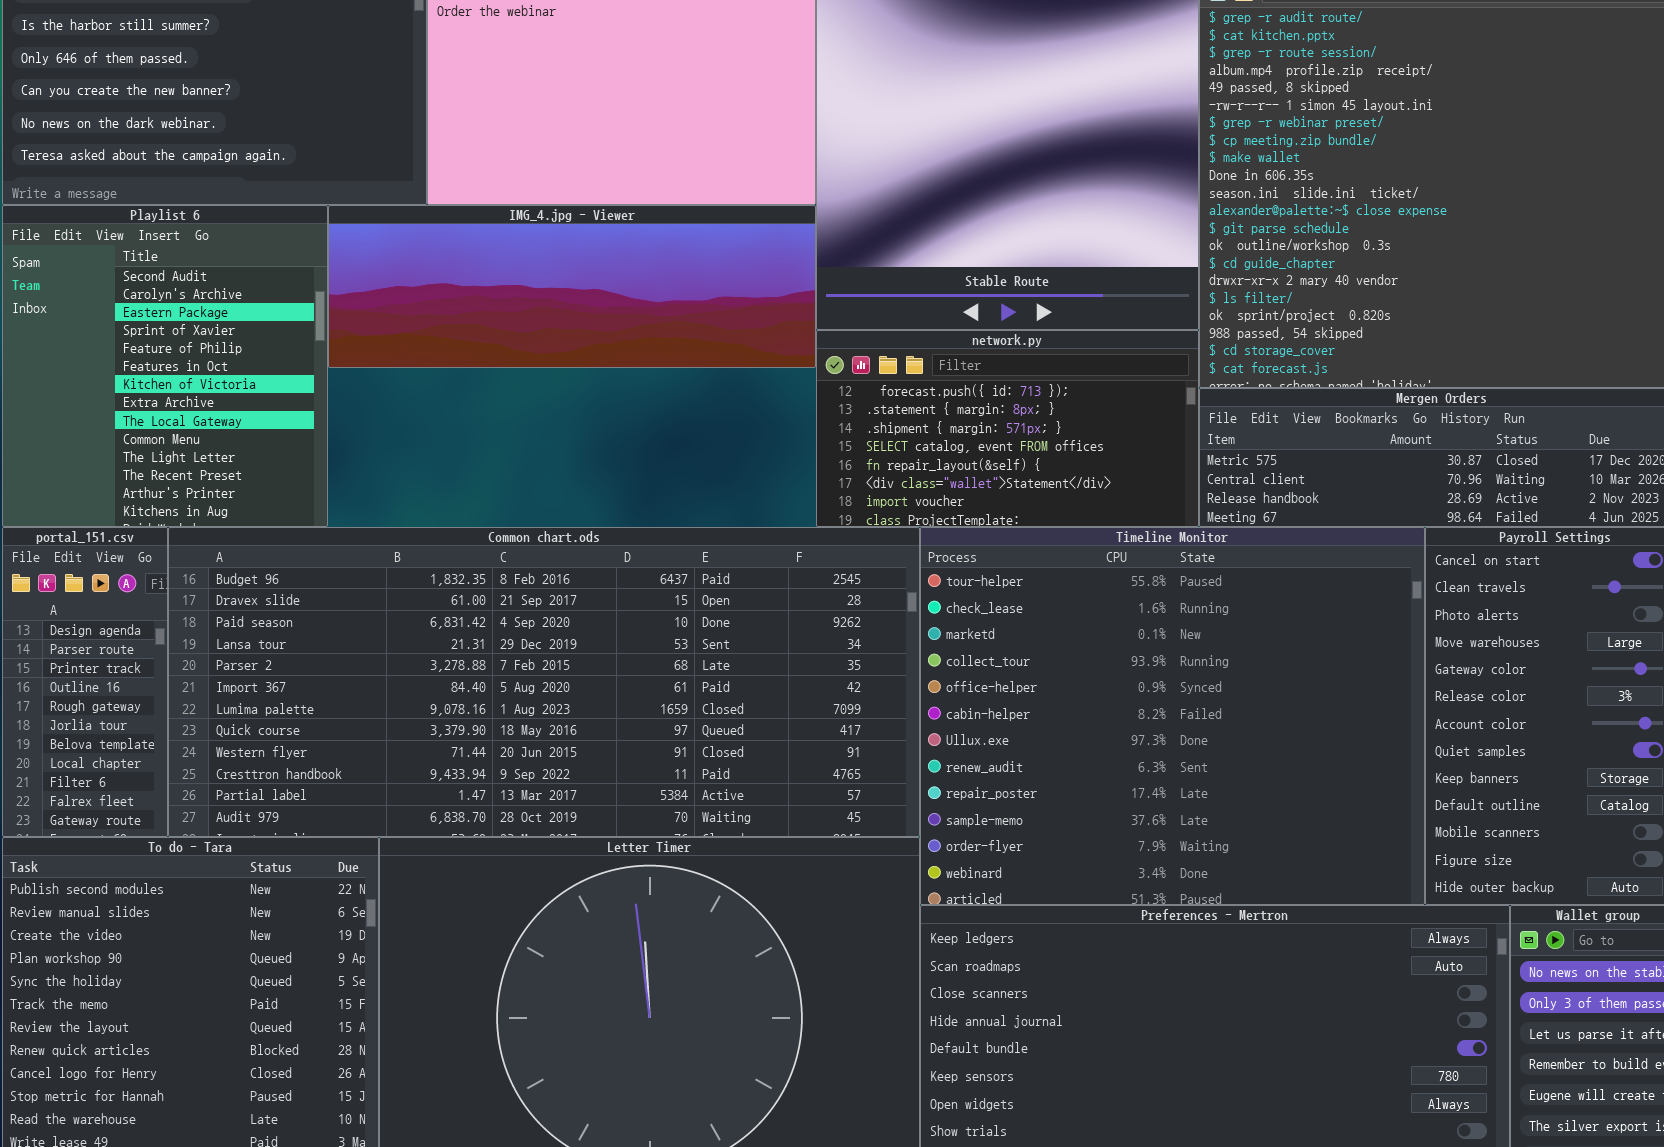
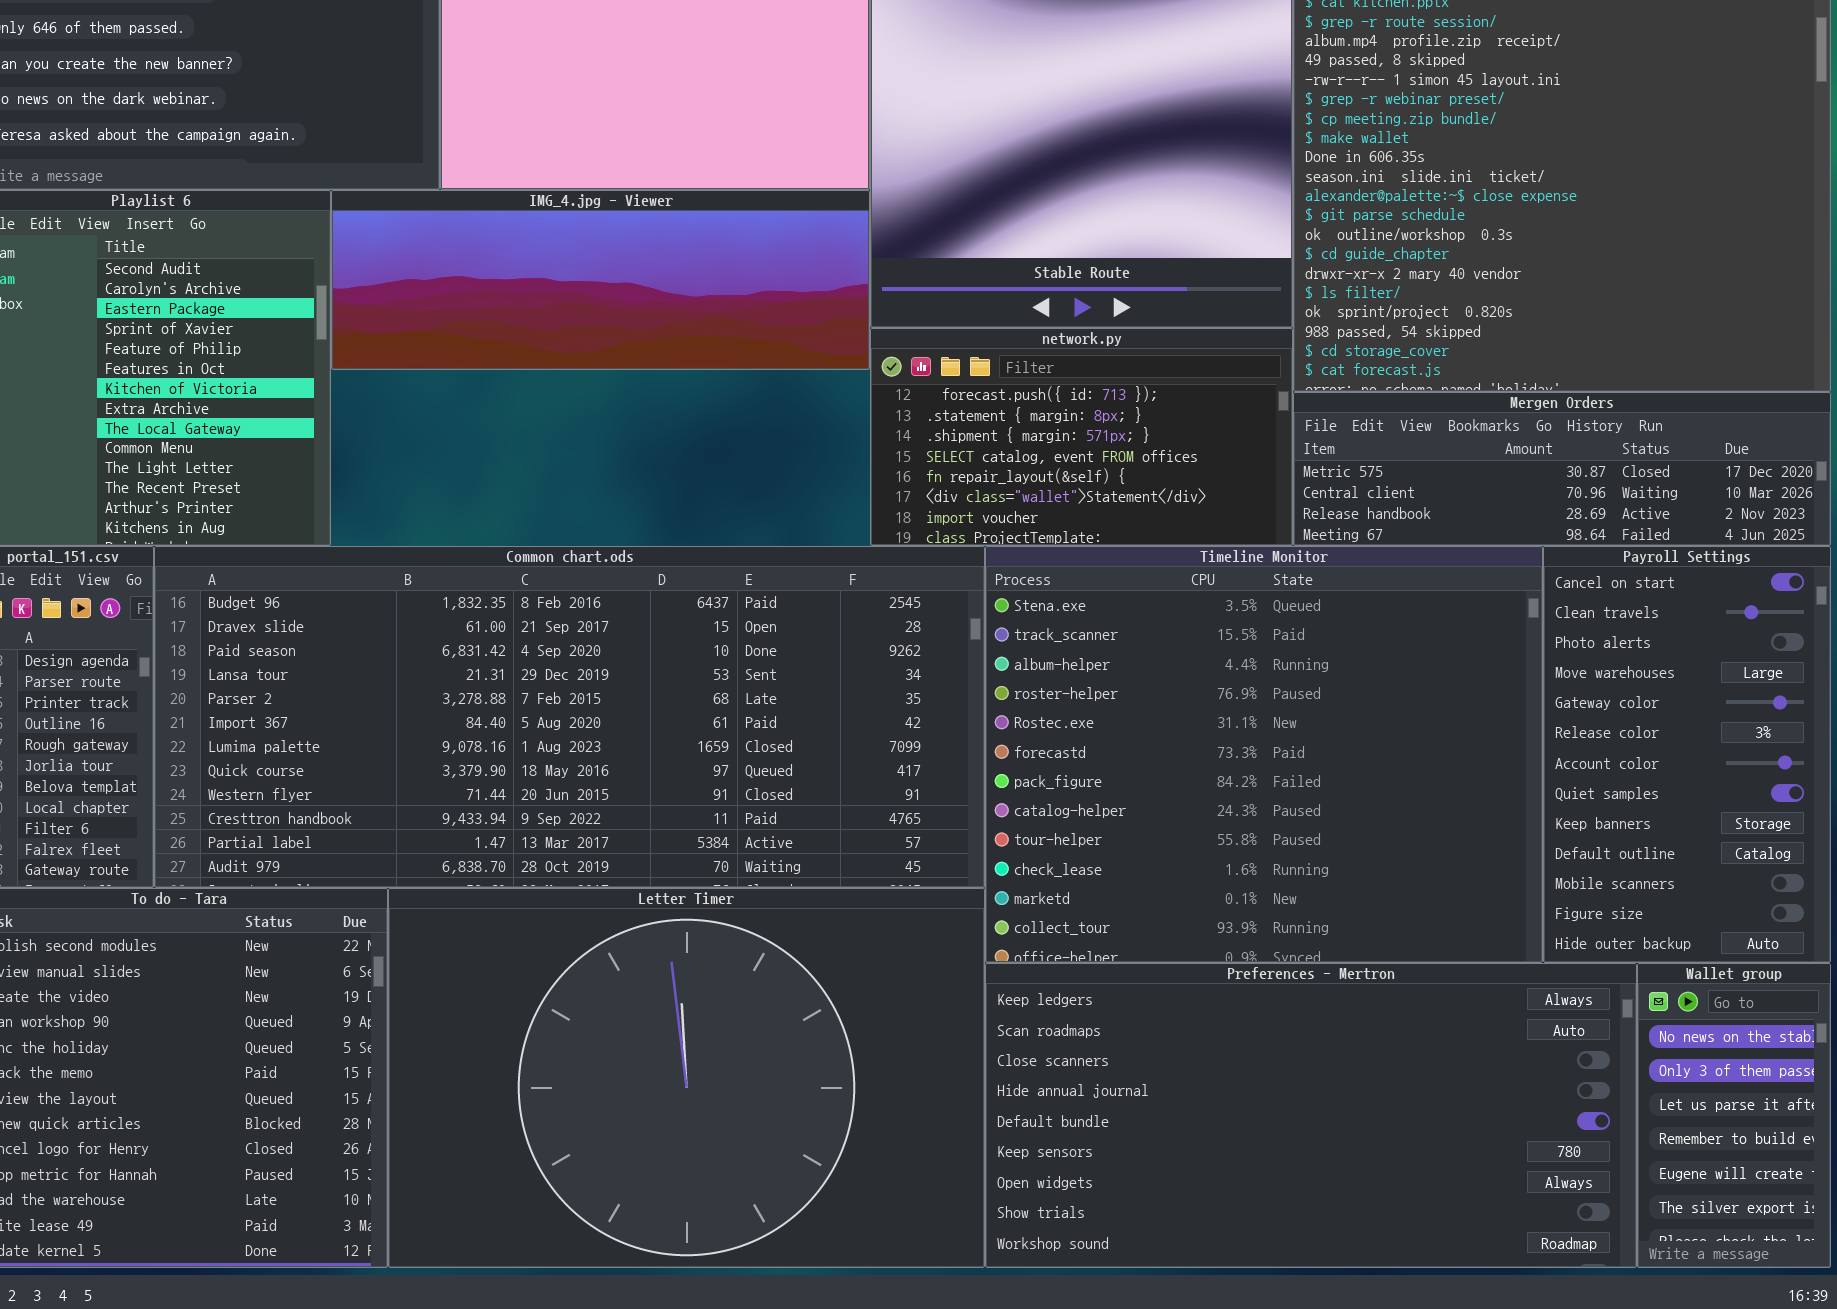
Timeline Monitor: [920,527,1425,905] -> [985,546,1543,963], scrolled up 8 rows

